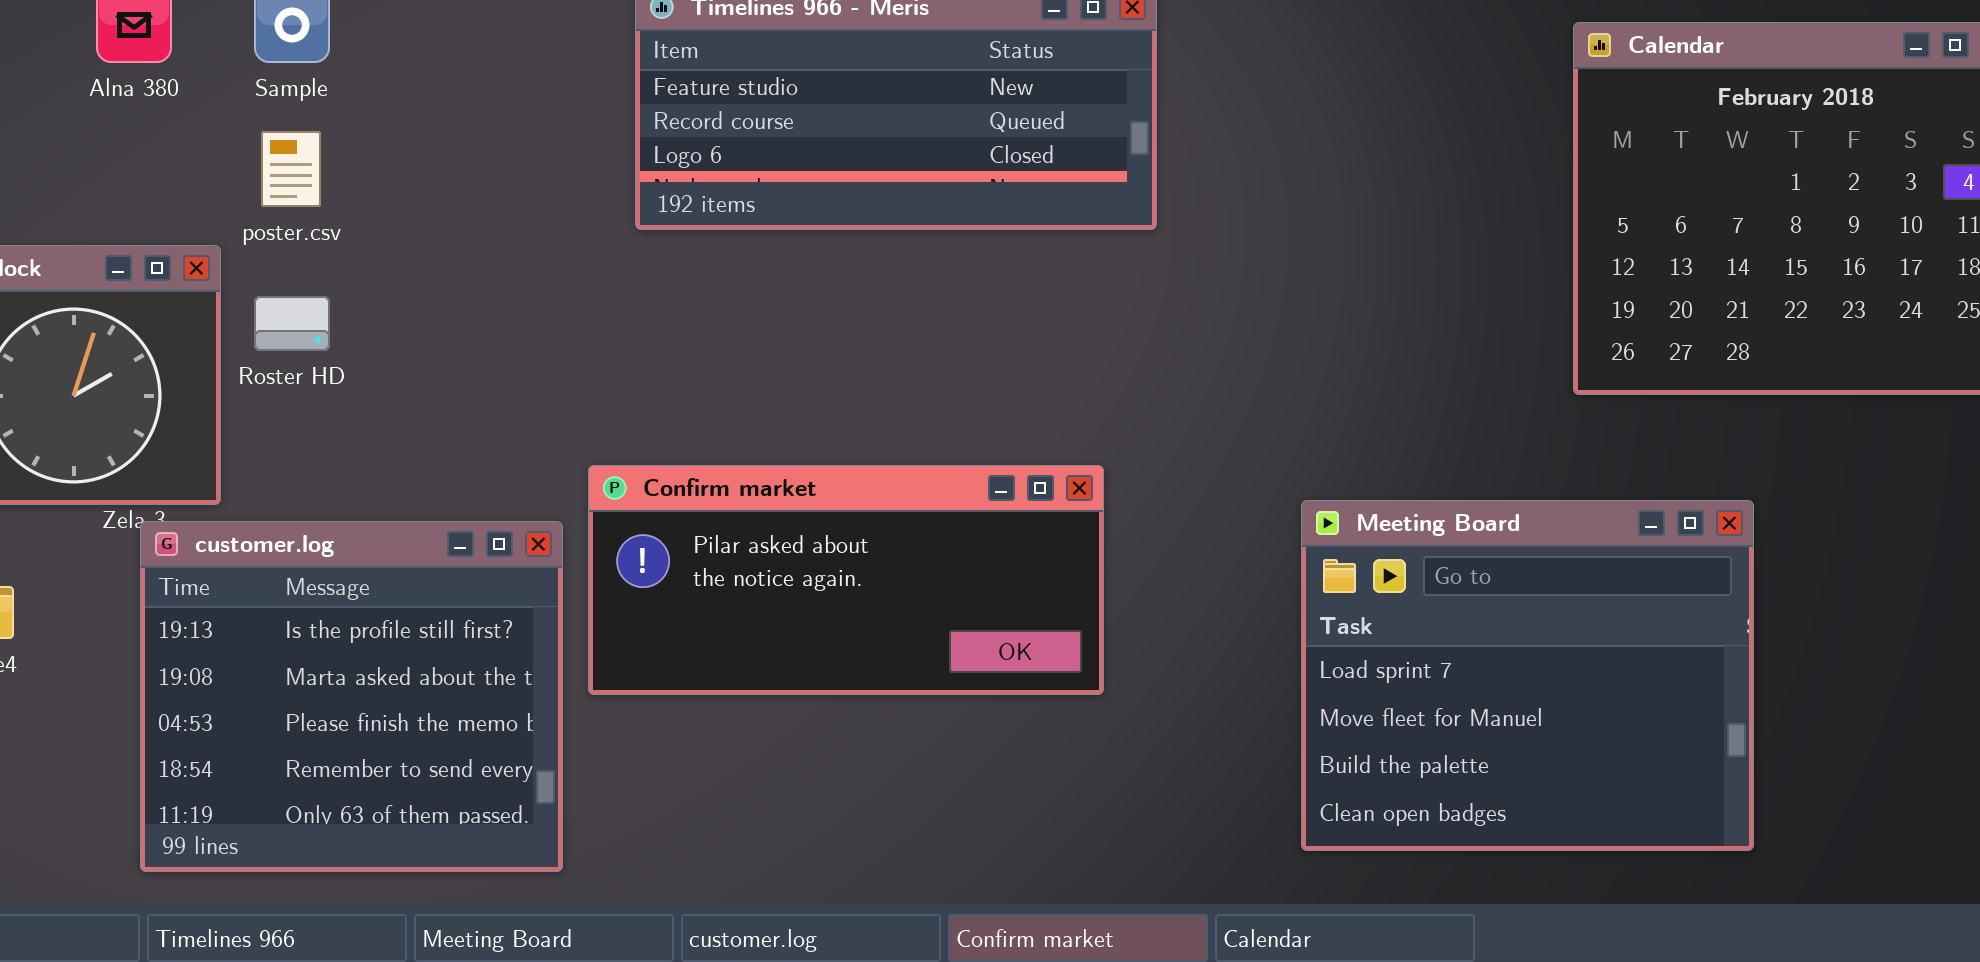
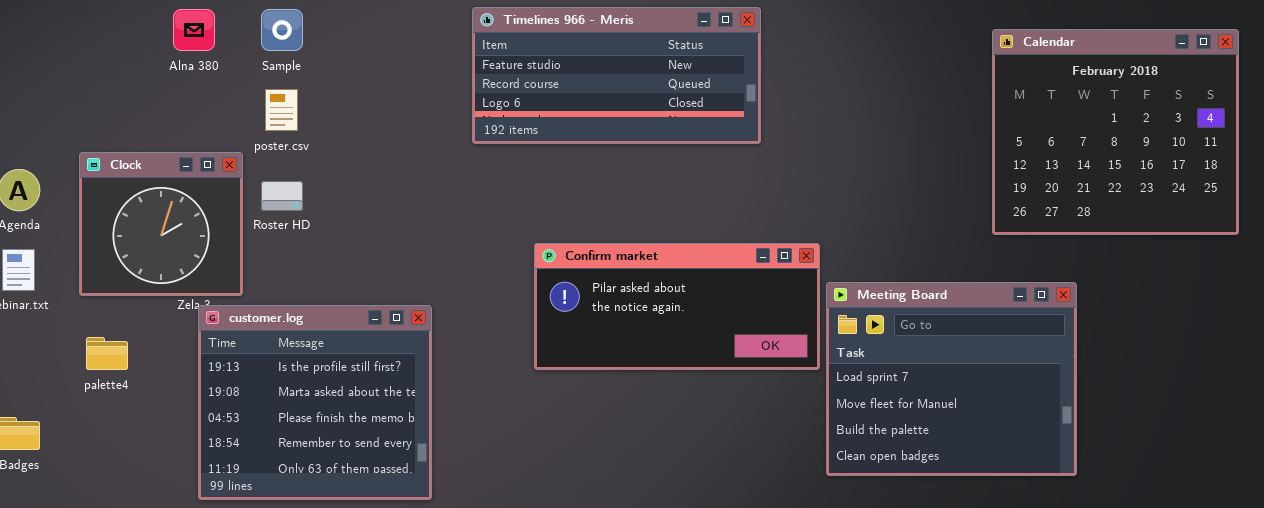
Confirm market: [588,465,1104,695] -> [534,243,820,370], moved
Meeting Board: [1301,500,1754,851] -> [826,282,1077,476], moved

